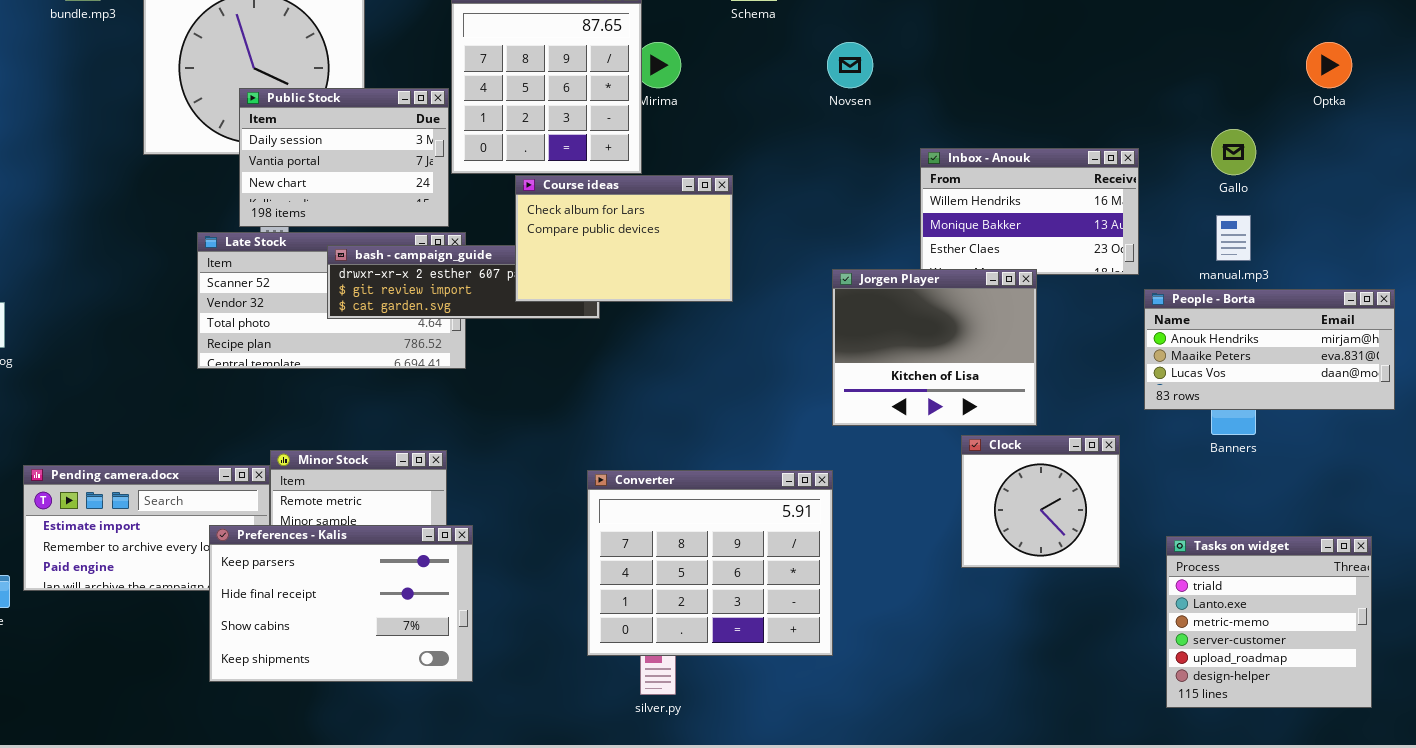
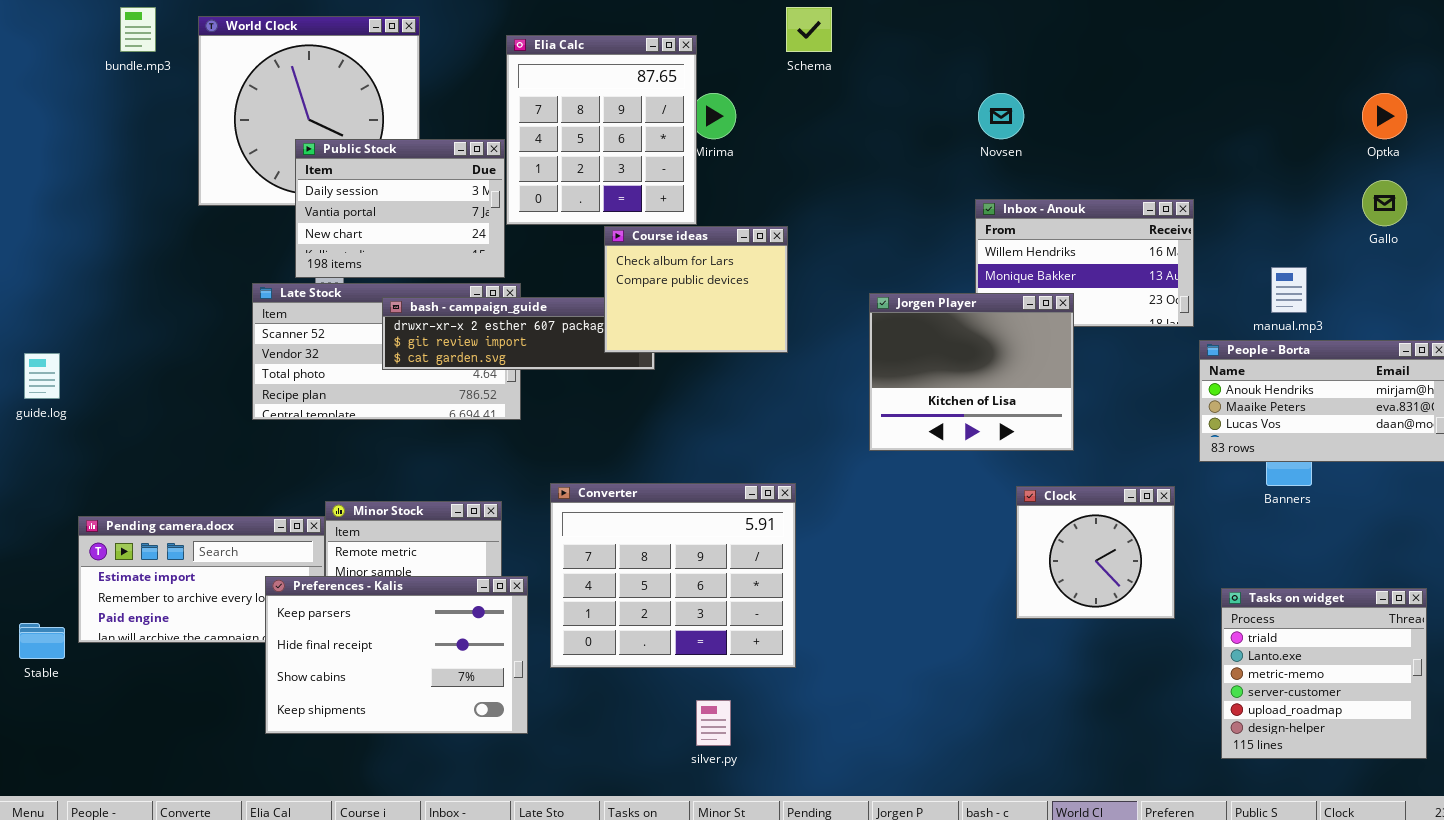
Novsen: [827,42,873,88] -> [978,93,1024,139], moved
Gallo: [1211,129,1256,175] -> [1362,180,1407,226], moved
Course ideas: [515,175,733,302] -> [604,226,788,353], resized
Jorgen Player: [832,269,1037,426] -> [869,293,1074,451], moved
Converter: [587,470,833,656] -> [550,483,796,668], moved

